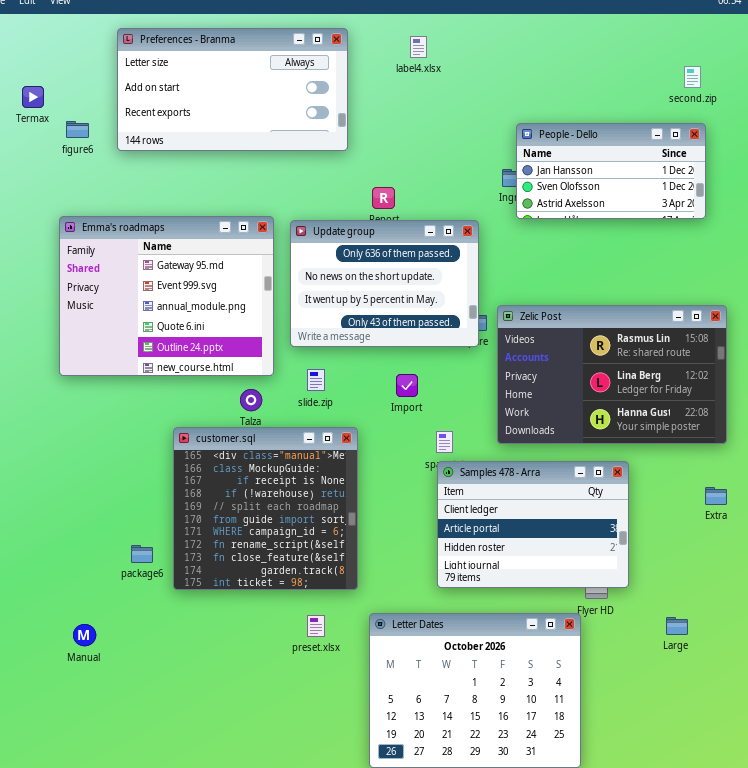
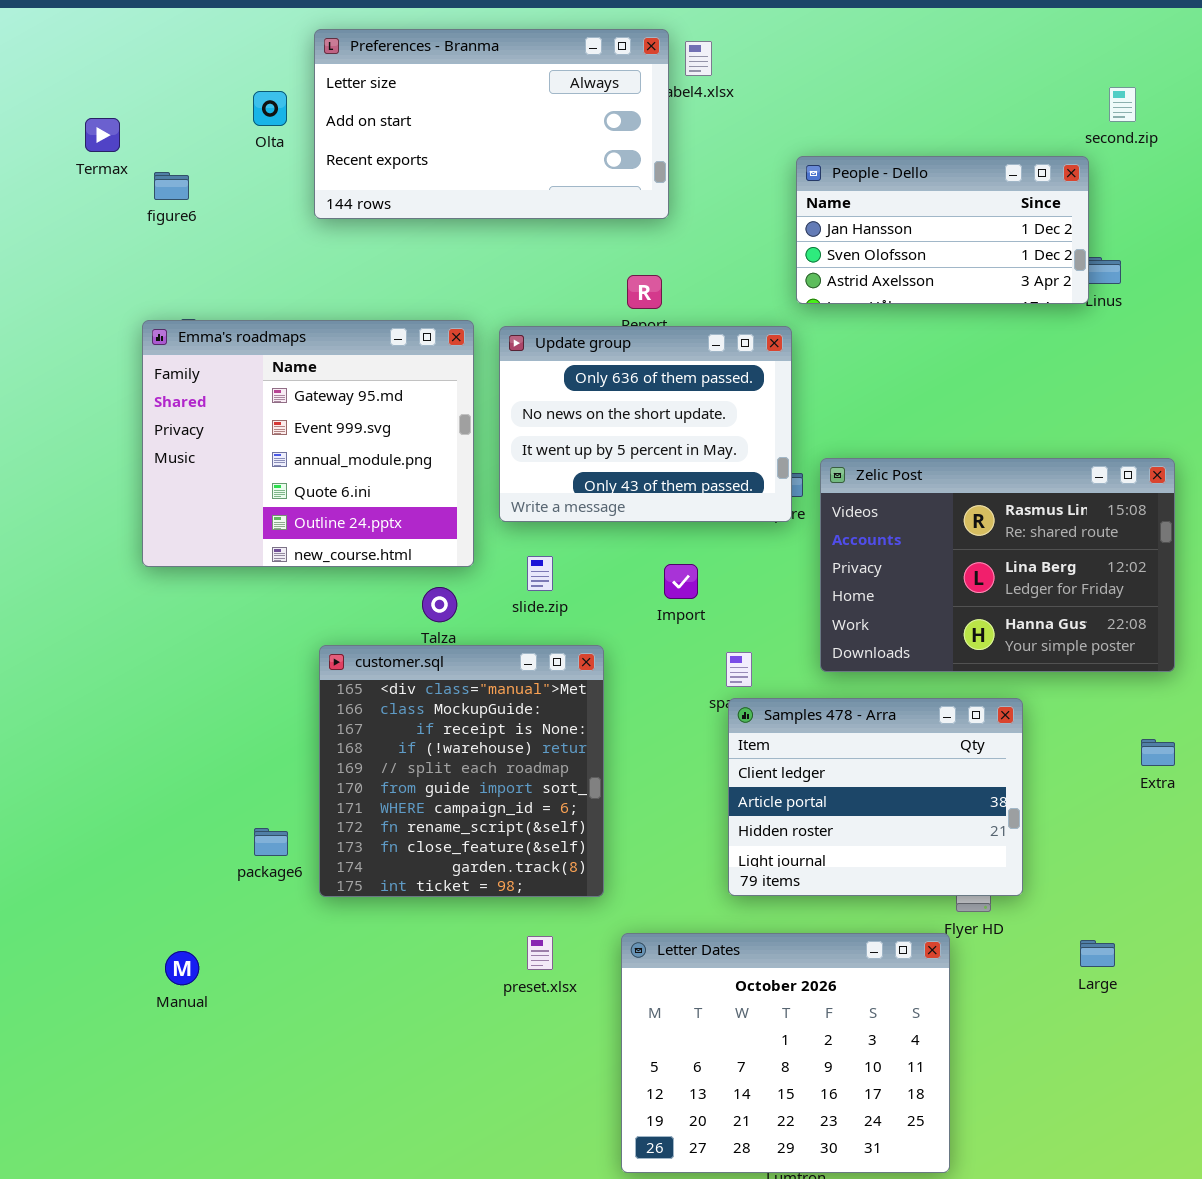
Preferences - Branma: [117,28,348,151] -> [314,29,669,219], moved
People - Dello: [516,123,706,219] -> [796,156,1089,304], moved

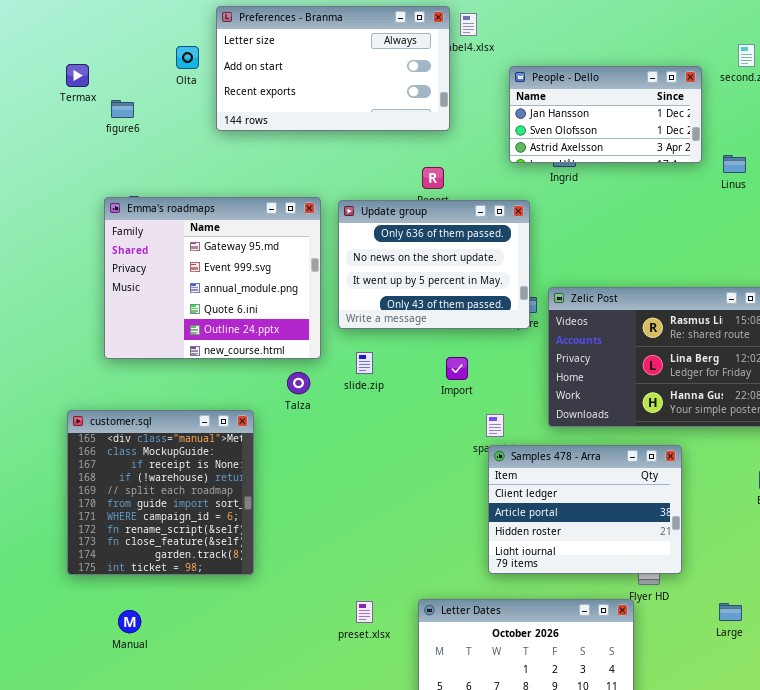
People - Dello: [796,156,1089,304] -> [509,66,702,163], moved
customer.sql: [319,645,604,897] -> [67,410,254,575], moved

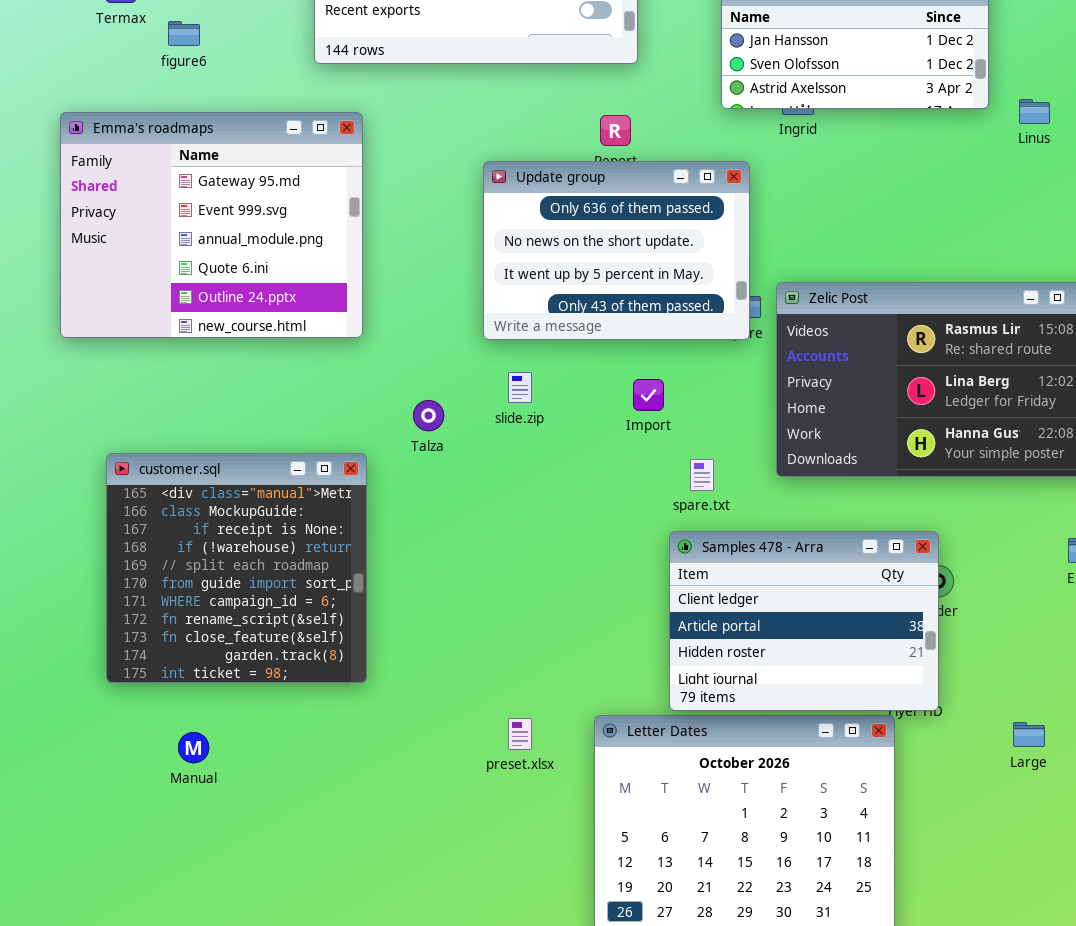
Emma's roadmaps: [104,197,321,359] -> [60,112,363,338], moved
Samples 478 - Arra: [488,445,682,574] -> [669,531,939,711], moved

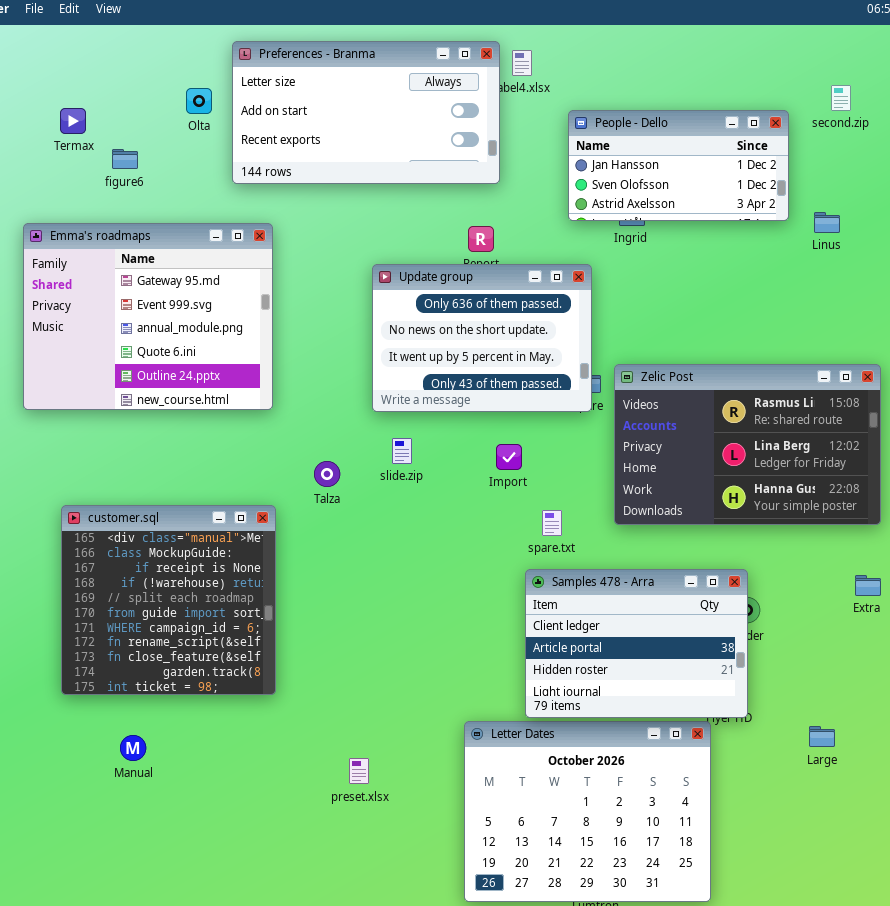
preset.xlsx: [508,718,532,750] -> [349,758,369,784], moved

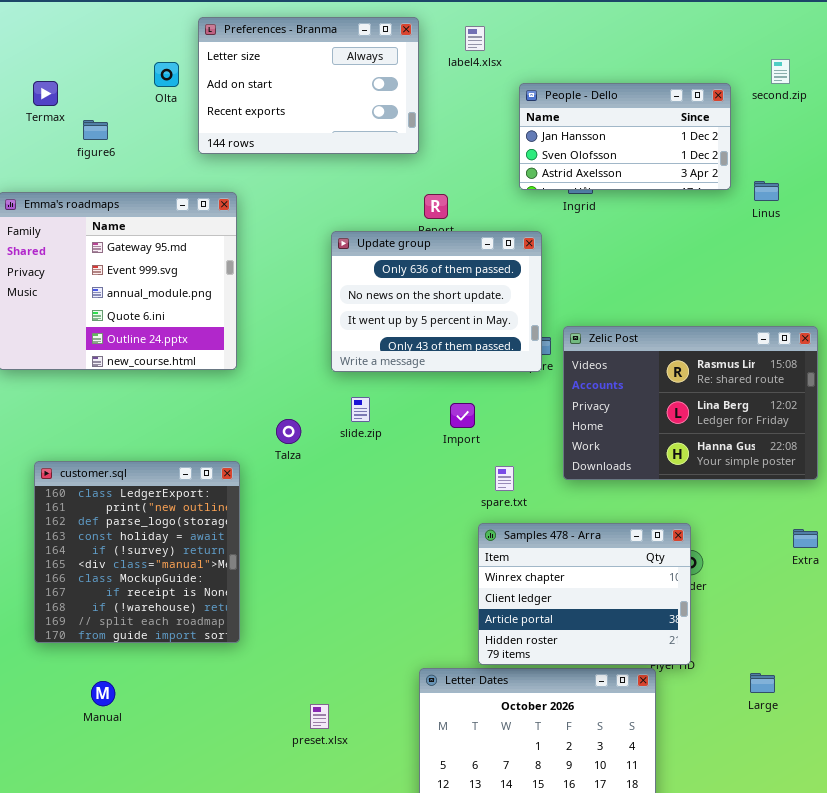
Preferences - Branma: [232,41,500,184] -> [198,17,419,154], resized
customer.sql: [61,505,276,695] -> [34,461,240,643], scrolled up 5 rows
Samples 478 - Arra: [525,569,748,718] -> [478,523,691,665], scrolled up 1 row

